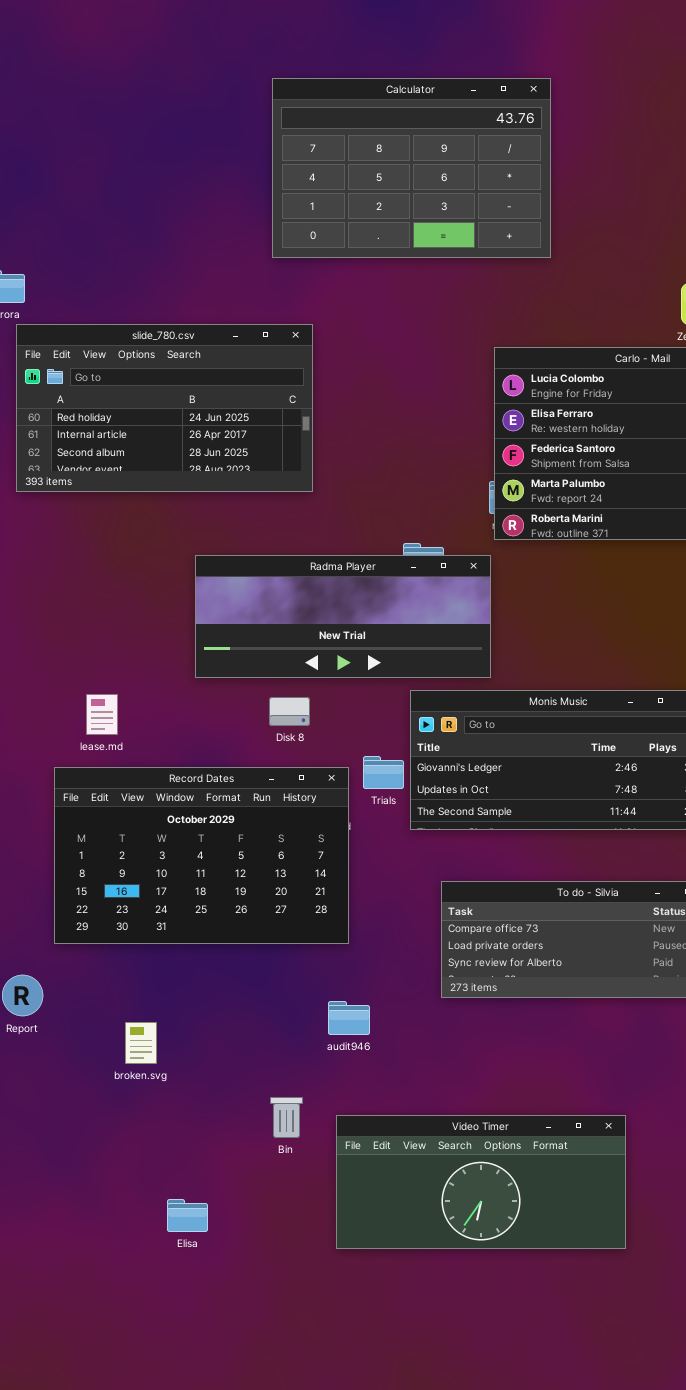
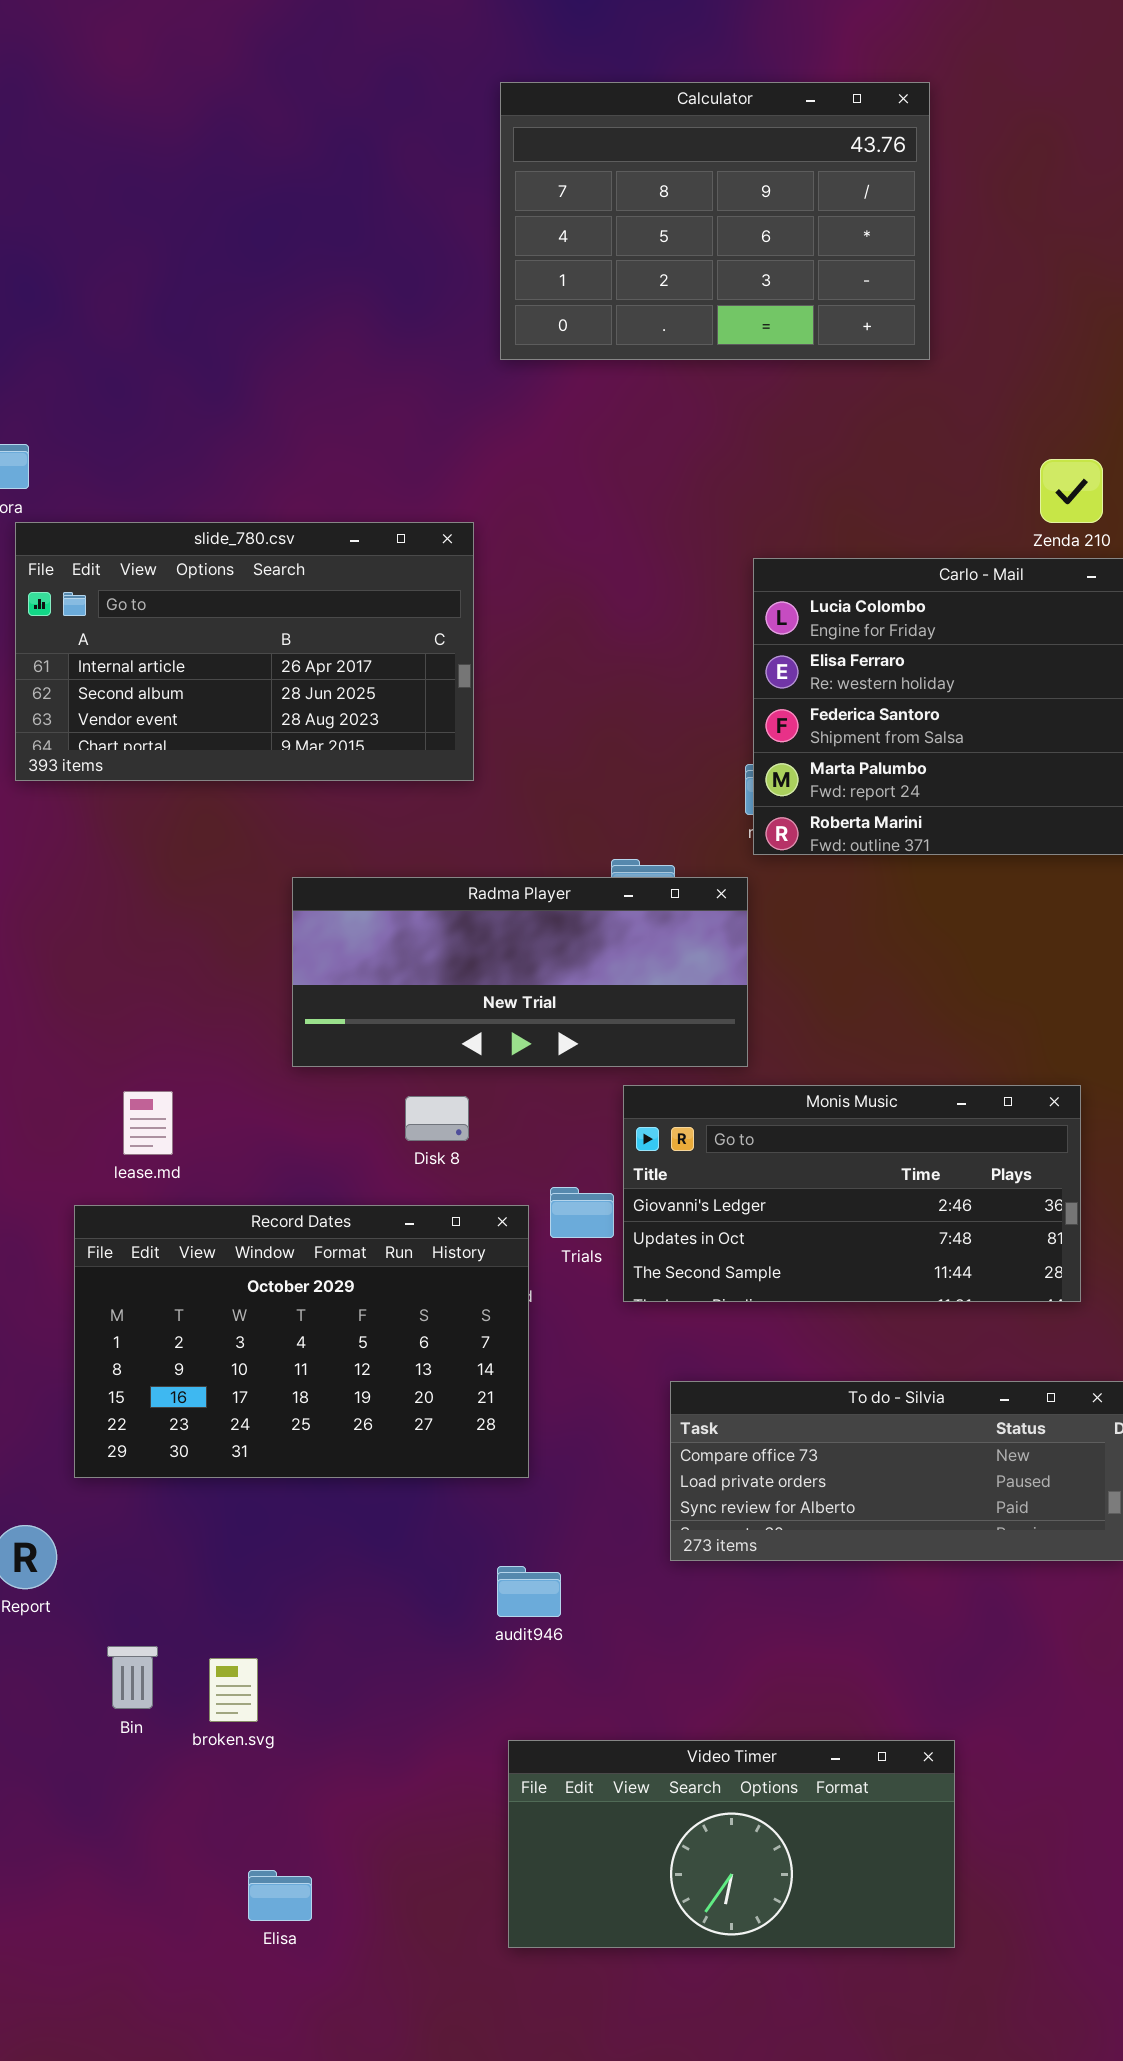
Calculator: [272,78,551,258] -> [500,82,930,360], moved
slide_780.csv: [16,324,313,492] -> [15,522,474,781], scrolled down 1 row
broken.svg: [125,1022,157,1064] -> [209,1658,258,1722], moved
Bin: [270,1097,303,1138] -> [107,1646,158,1709], moved

